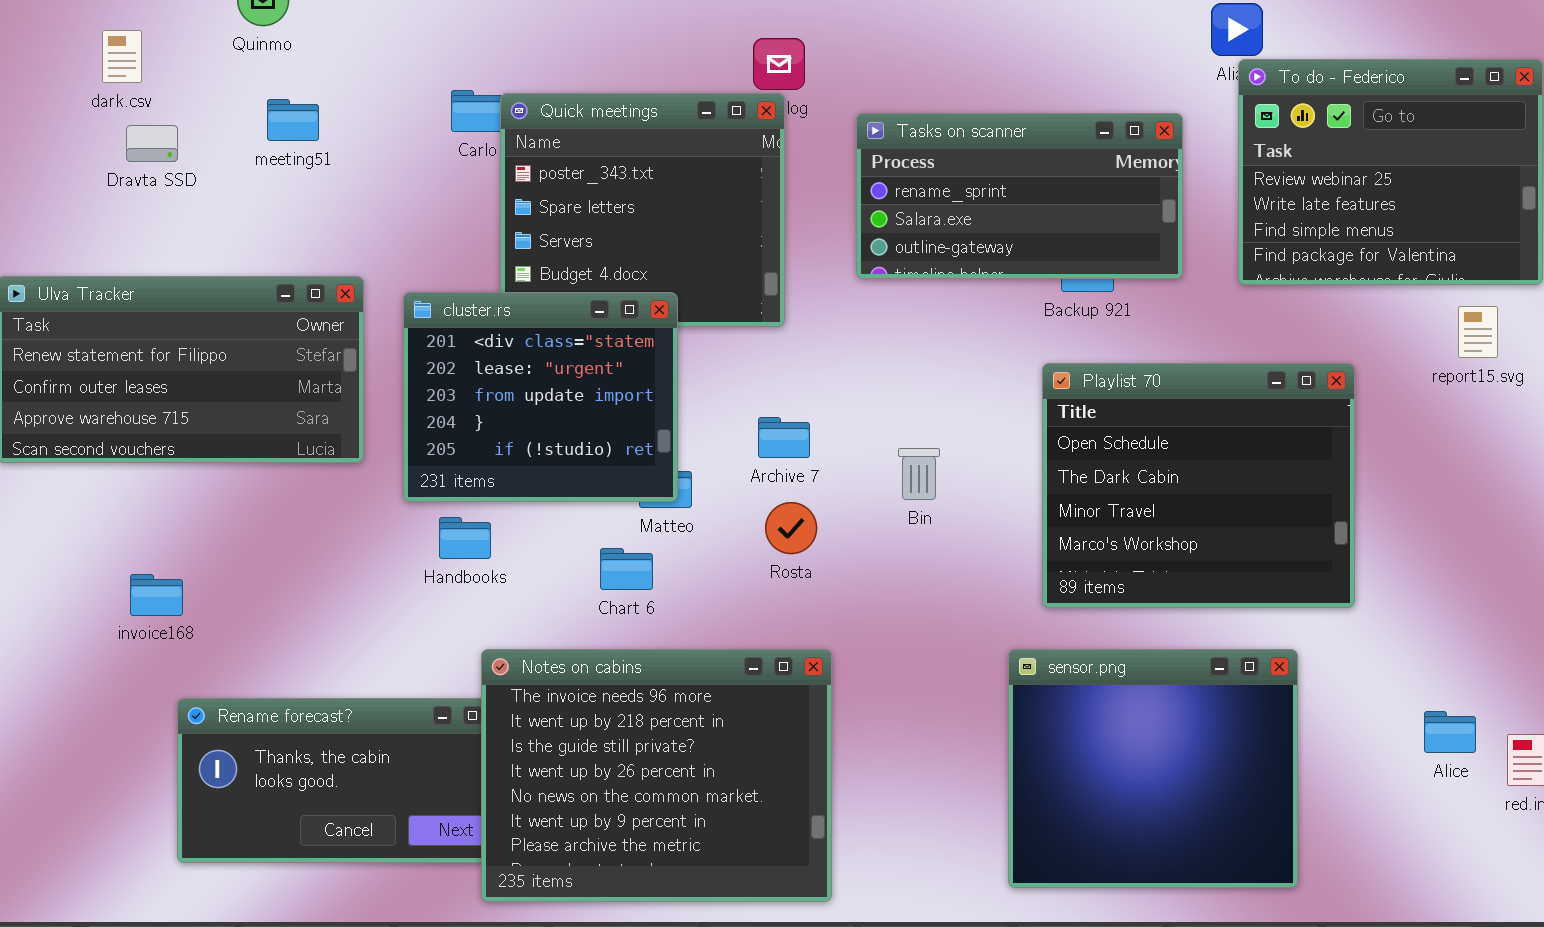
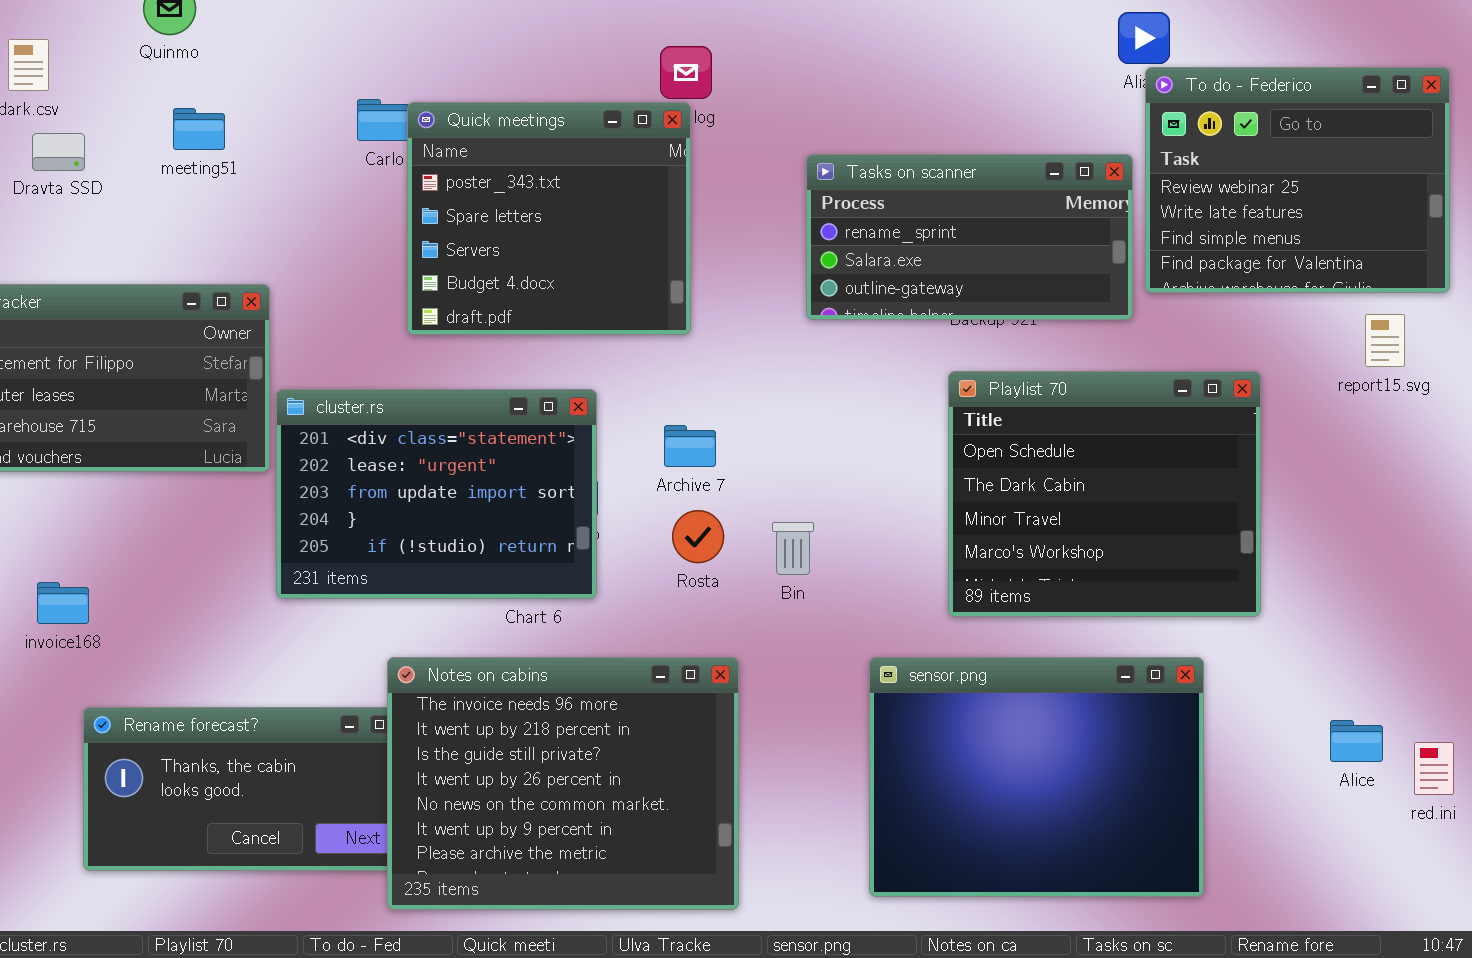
Tasks on scanner: [856,113,1183,279] -> [806,154,1133,320], moved
cluster.rs: [403,292,678,502] -> [276,389,597,599], moved, resized
Bin: [898,448,940,500] -> [772,522,814,575], moved
sensor.png: [1008,649,1298,888] -> [869,657,1204,897], resized

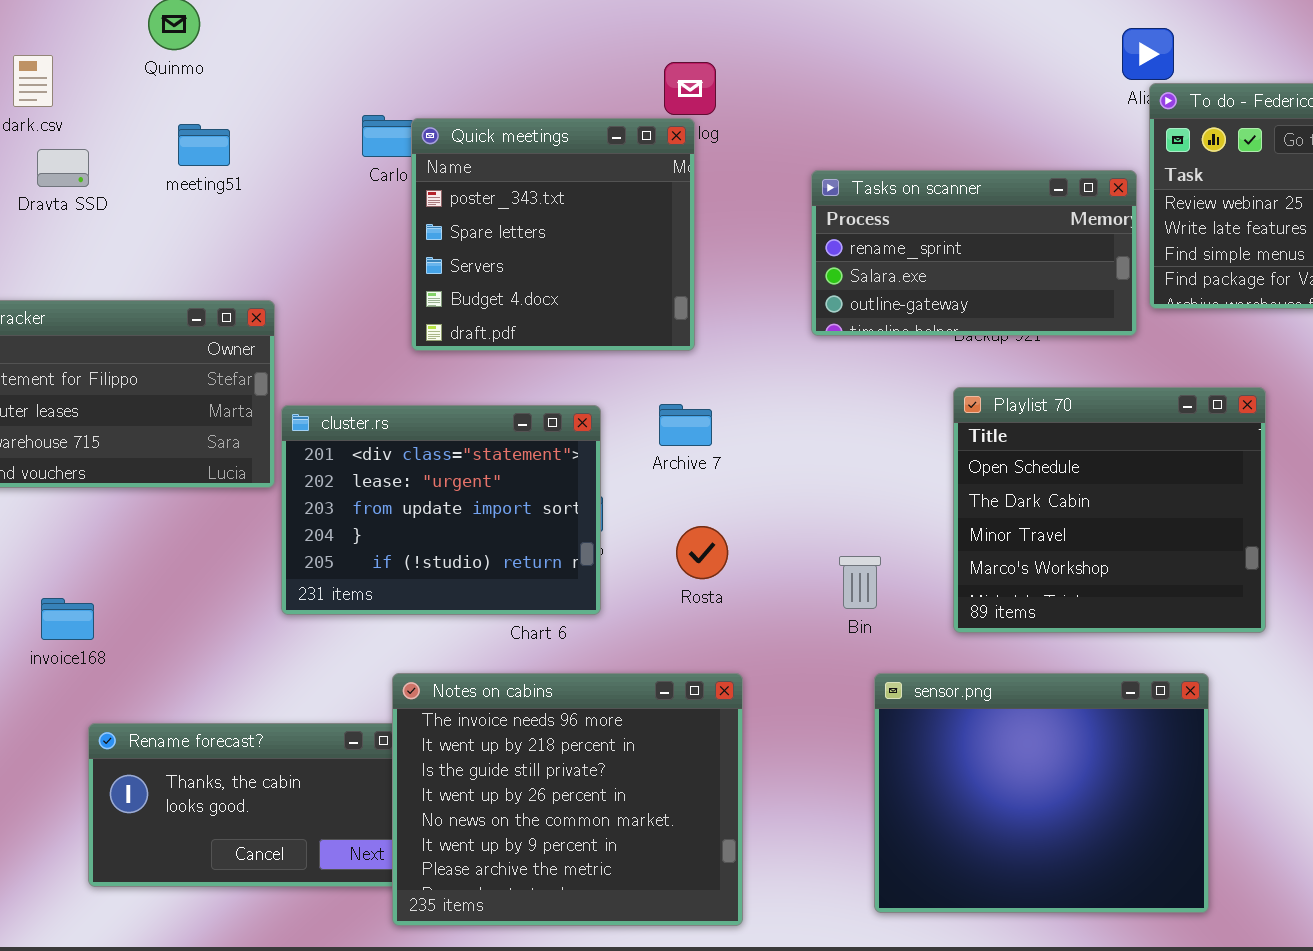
Archive 7: [664,425,716,467] -> [659,404,712,446], moved
Bin: [772,522,814,575] -> [839,556,881,609], moved

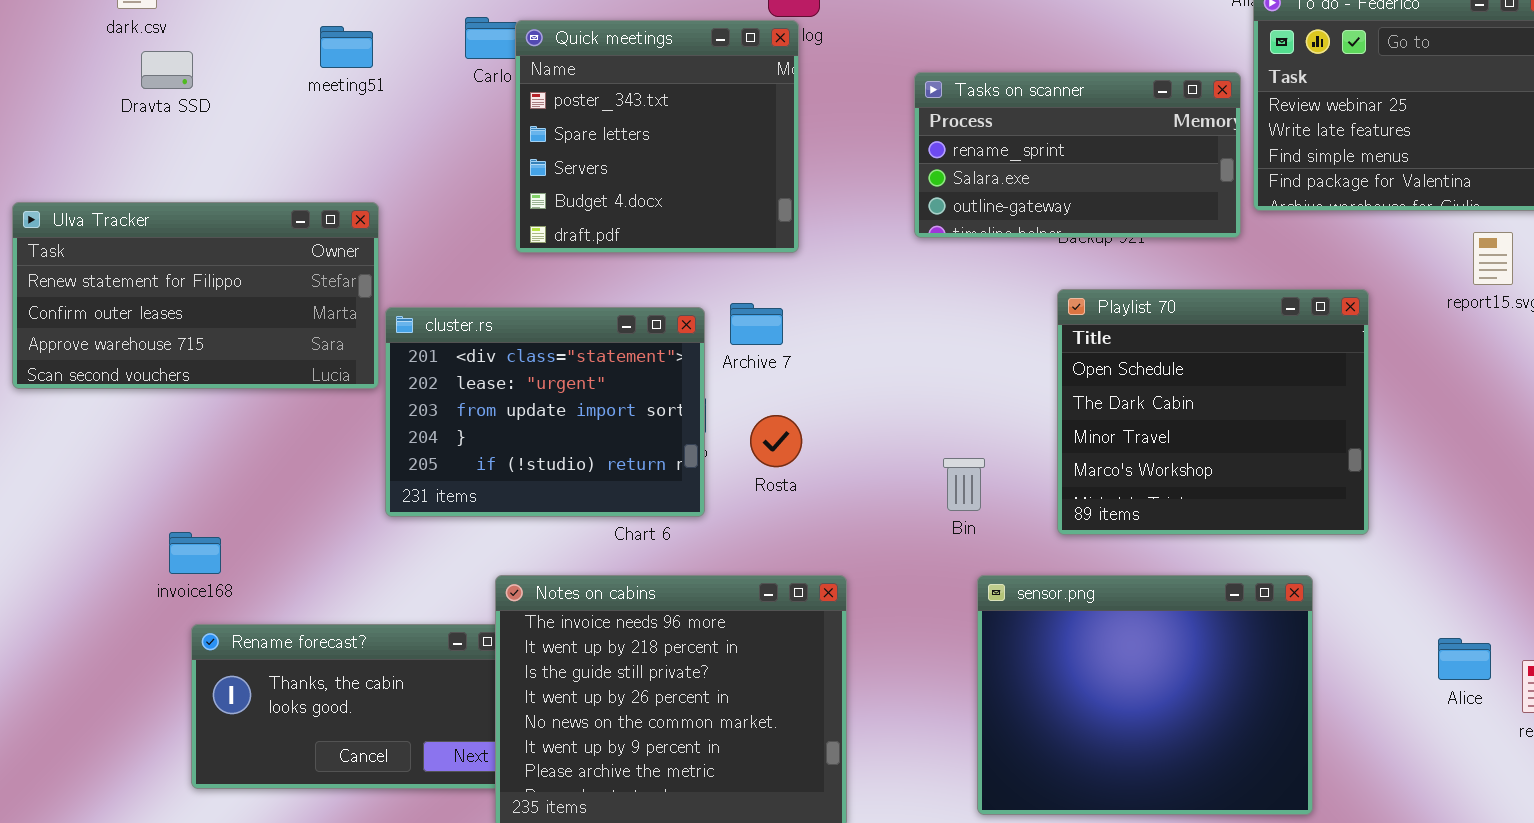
meeting51: [178,124,230,166] -> [320,26,373,68], moved
Archive 7: [659,404,712,446] -> [730,303,783,345], moved
Rosta: [676,526,728,579] -> [750,415,802,467], moved
invoice168: [41,598,94,640] -> [169,532,221,574], moved

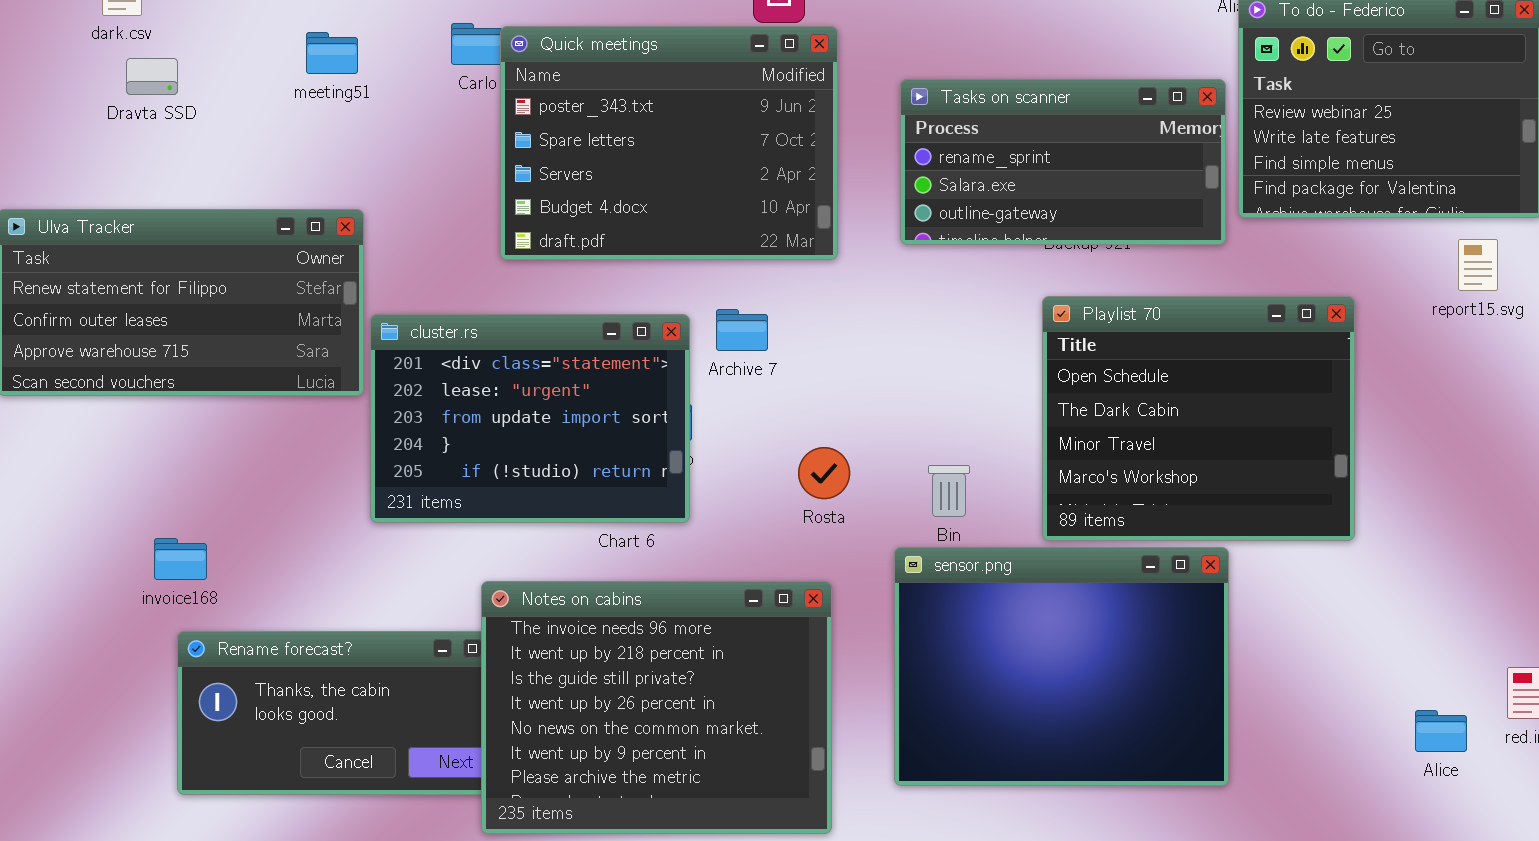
Quick meetings: [515,20,799,253] -> [500,26,838,260], resized
Rosta: [750,415,802,467] -> [798,447,850,499], moved
sensor.png: [977,575,1313,815] -> [894,547,1229,786], moved
Alice: [1438,638,1491,680] -> [1415,710,1467,752], moved

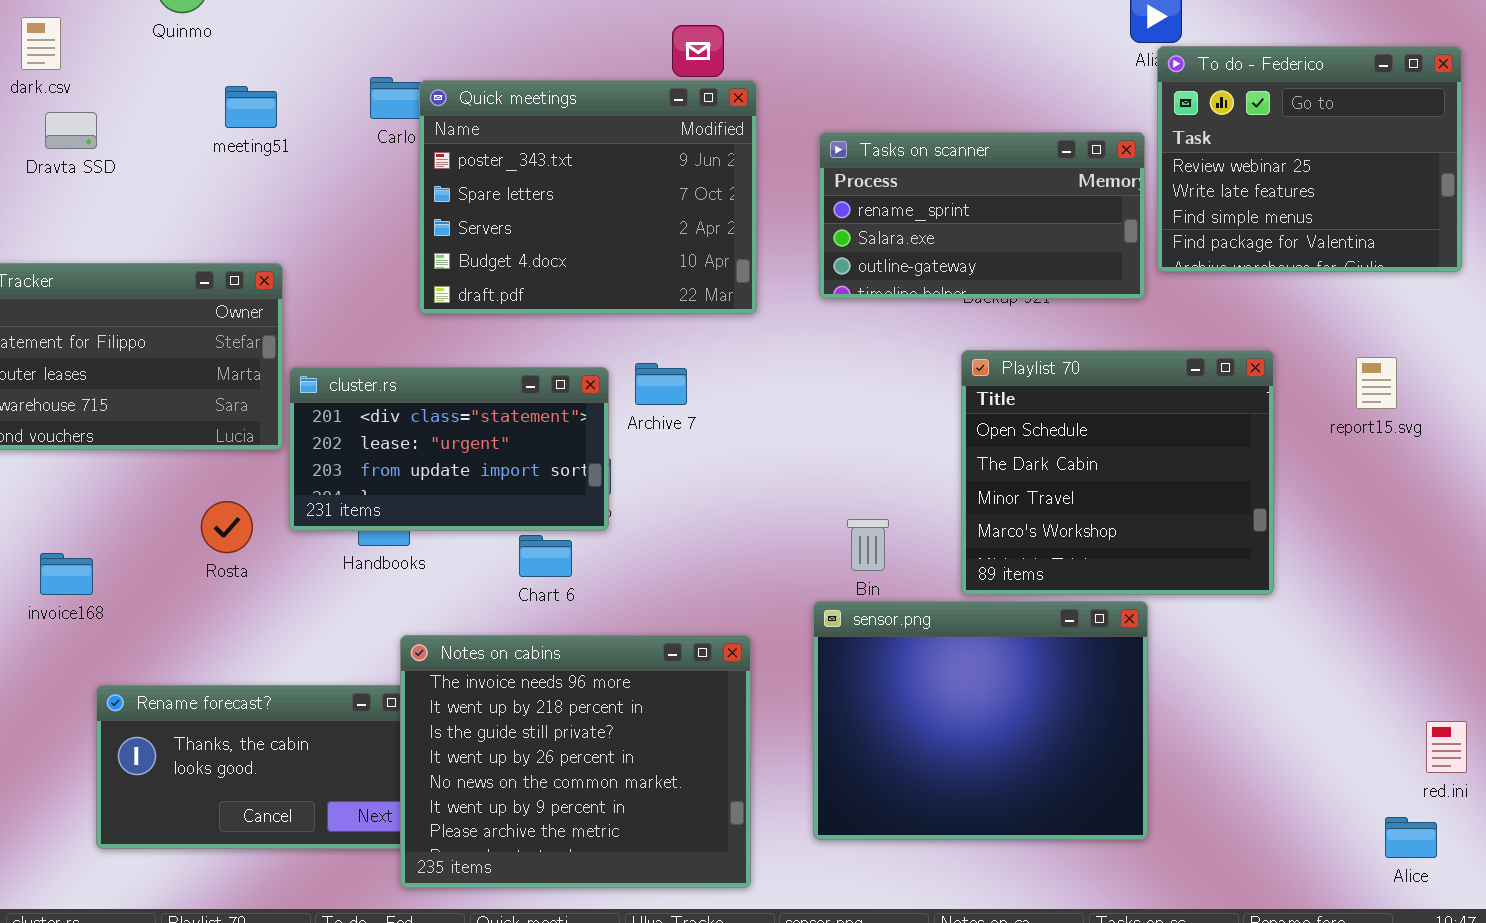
report15.svg: [1458,239,1498,291] -> [1356,357,1397,409], moved
cluster.rs: [370,314,690,523] -> [289,367,609,531], resized
Rosta: [798,447,850,499] -> [201,501,253,553], moved
invoice168: [154,538,207,580] -> [40,553,93,595], moved
Alice: [1415,710,1467,752] -> [1385,817,1437,858], moved

